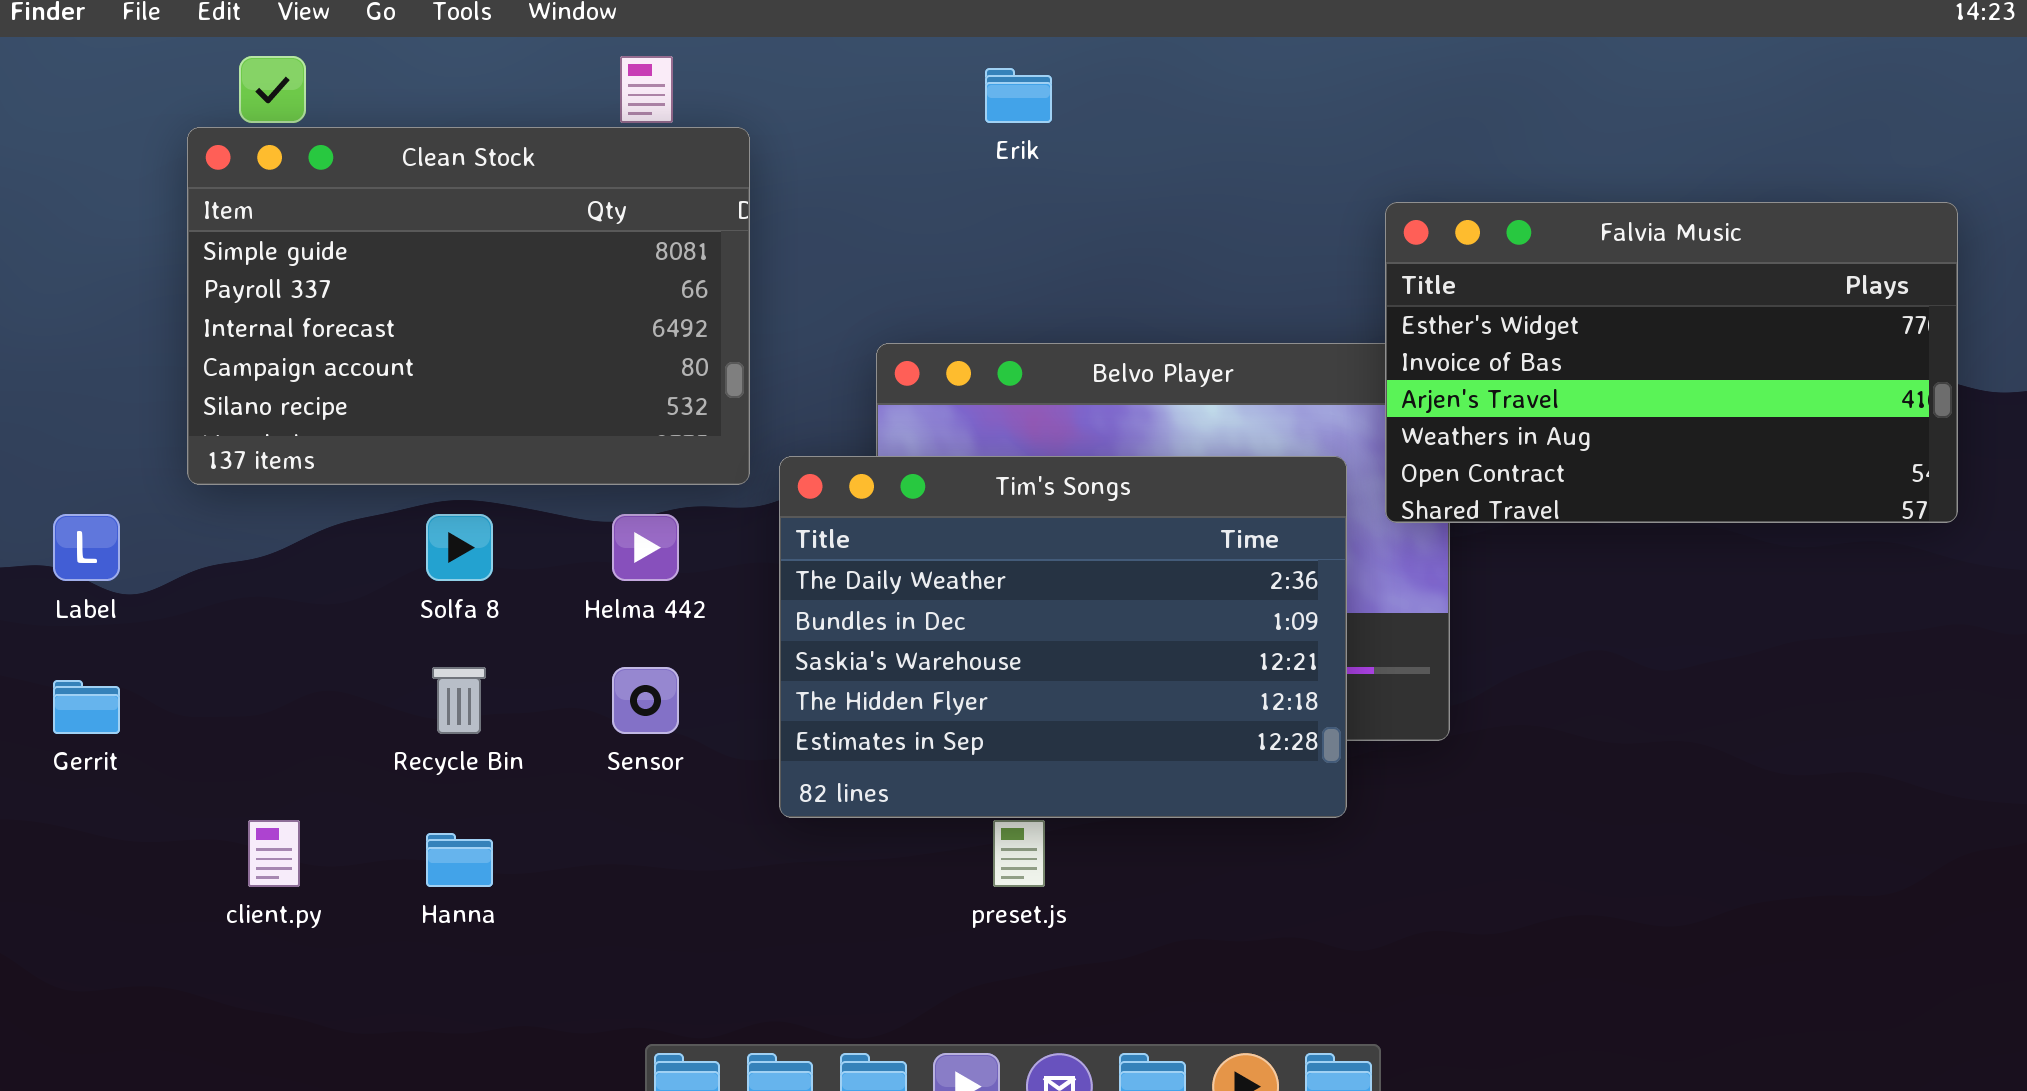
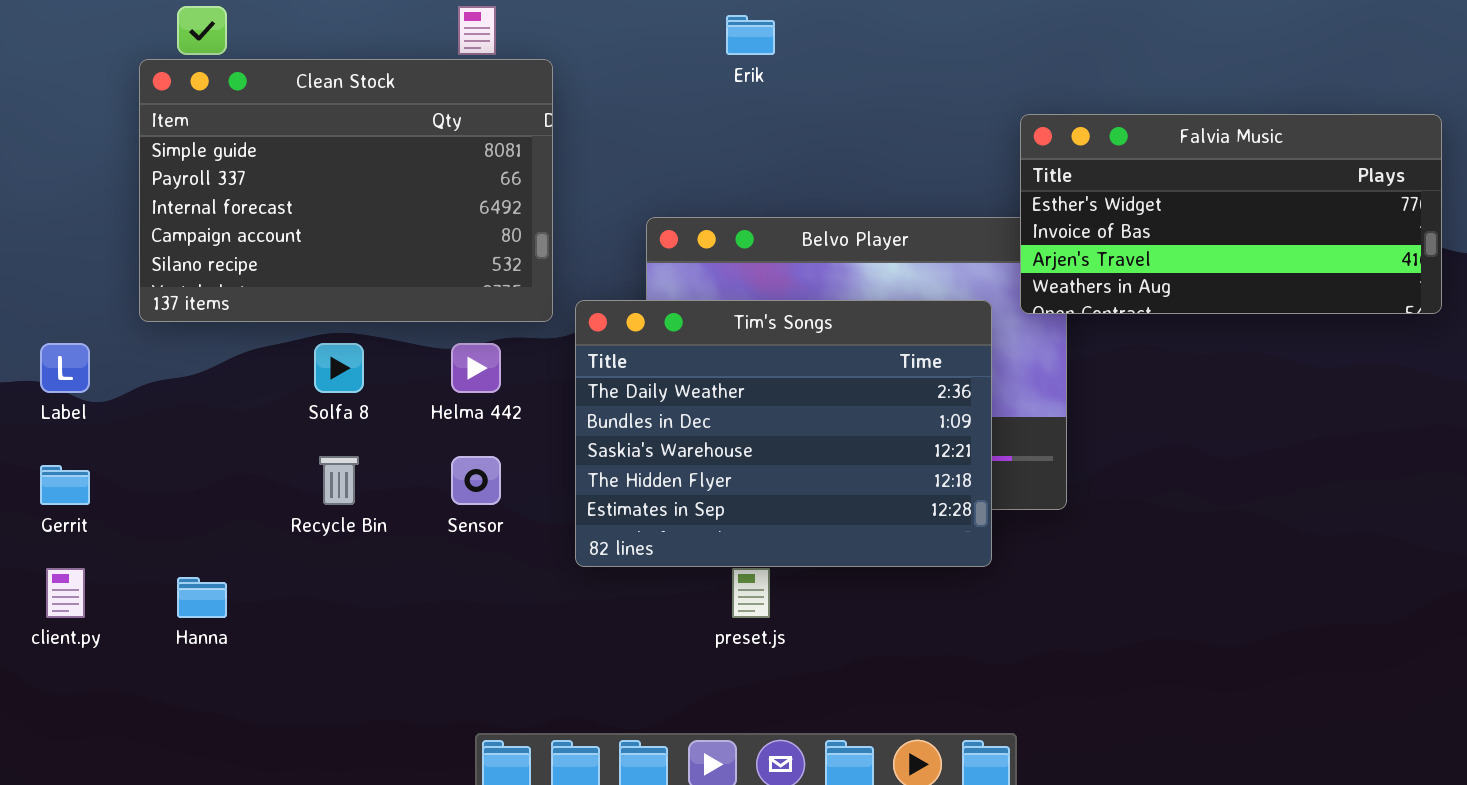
Falvia Music: [1385,202,1958,523] -> [1020,114,1442,314], resized
client.py: [248,820,300,887] -> [46,568,85,618], moved
Hanna: [426,833,493,887] -> [177,577,227,618], moved

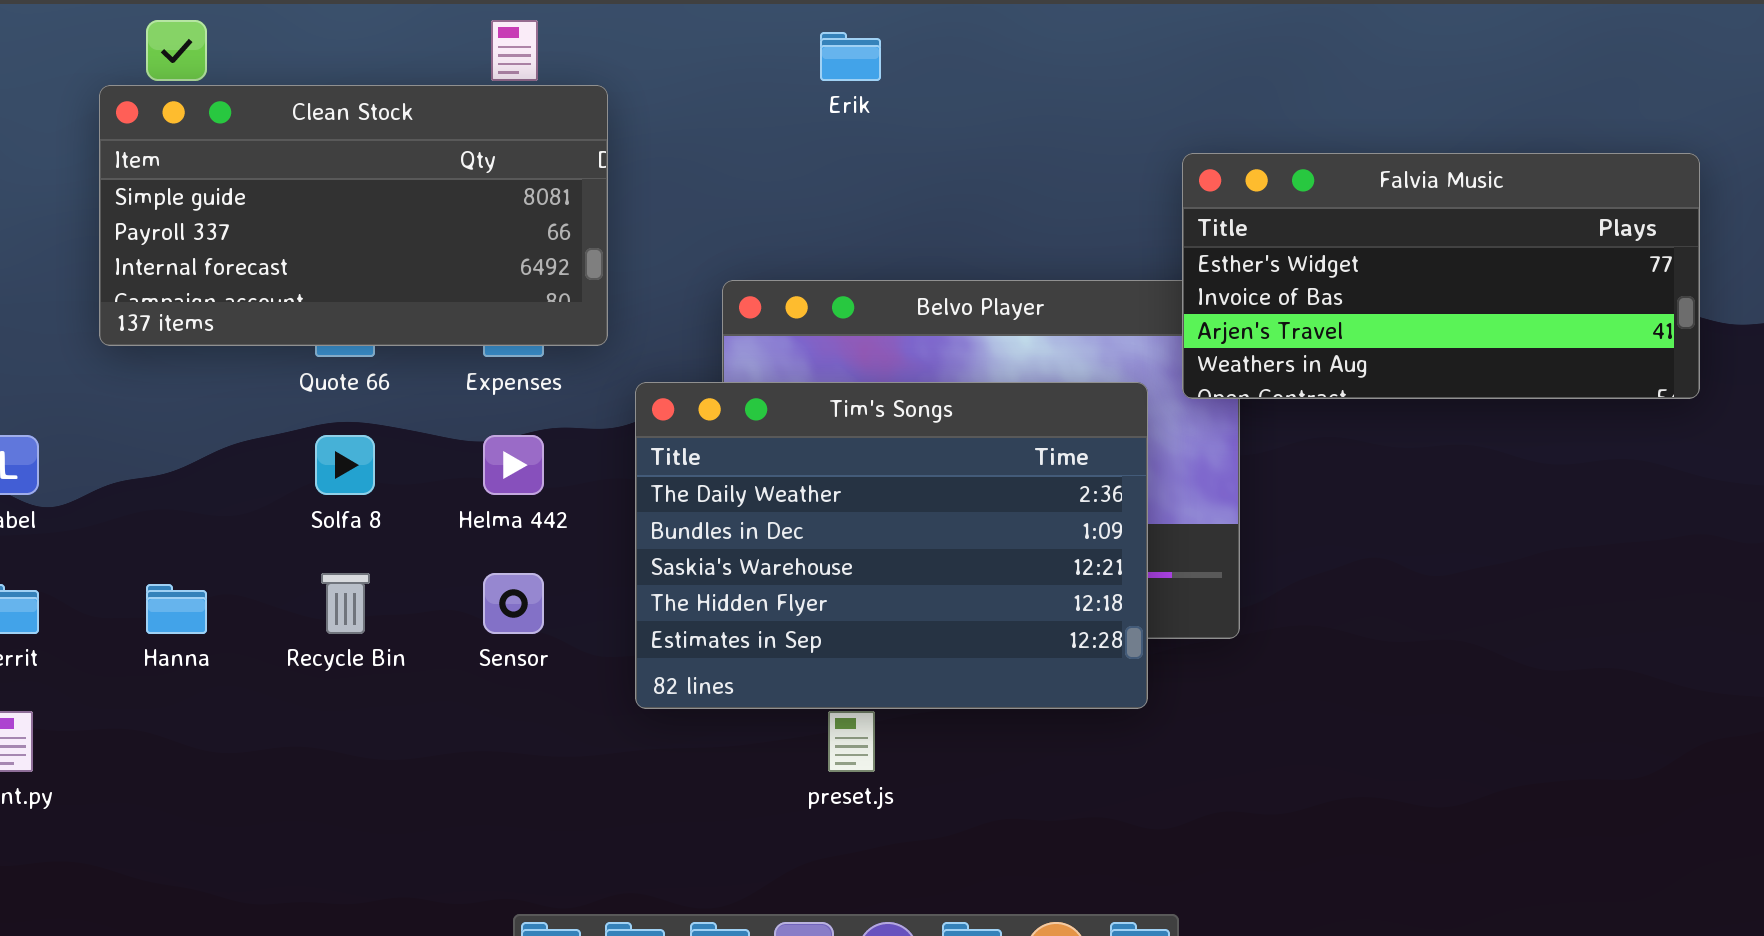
Clean Stock: [139,59,553,322] -> [99,85,608,346], resized
Hanna: [177,577,227,618] -> [146,584,207,634], moved

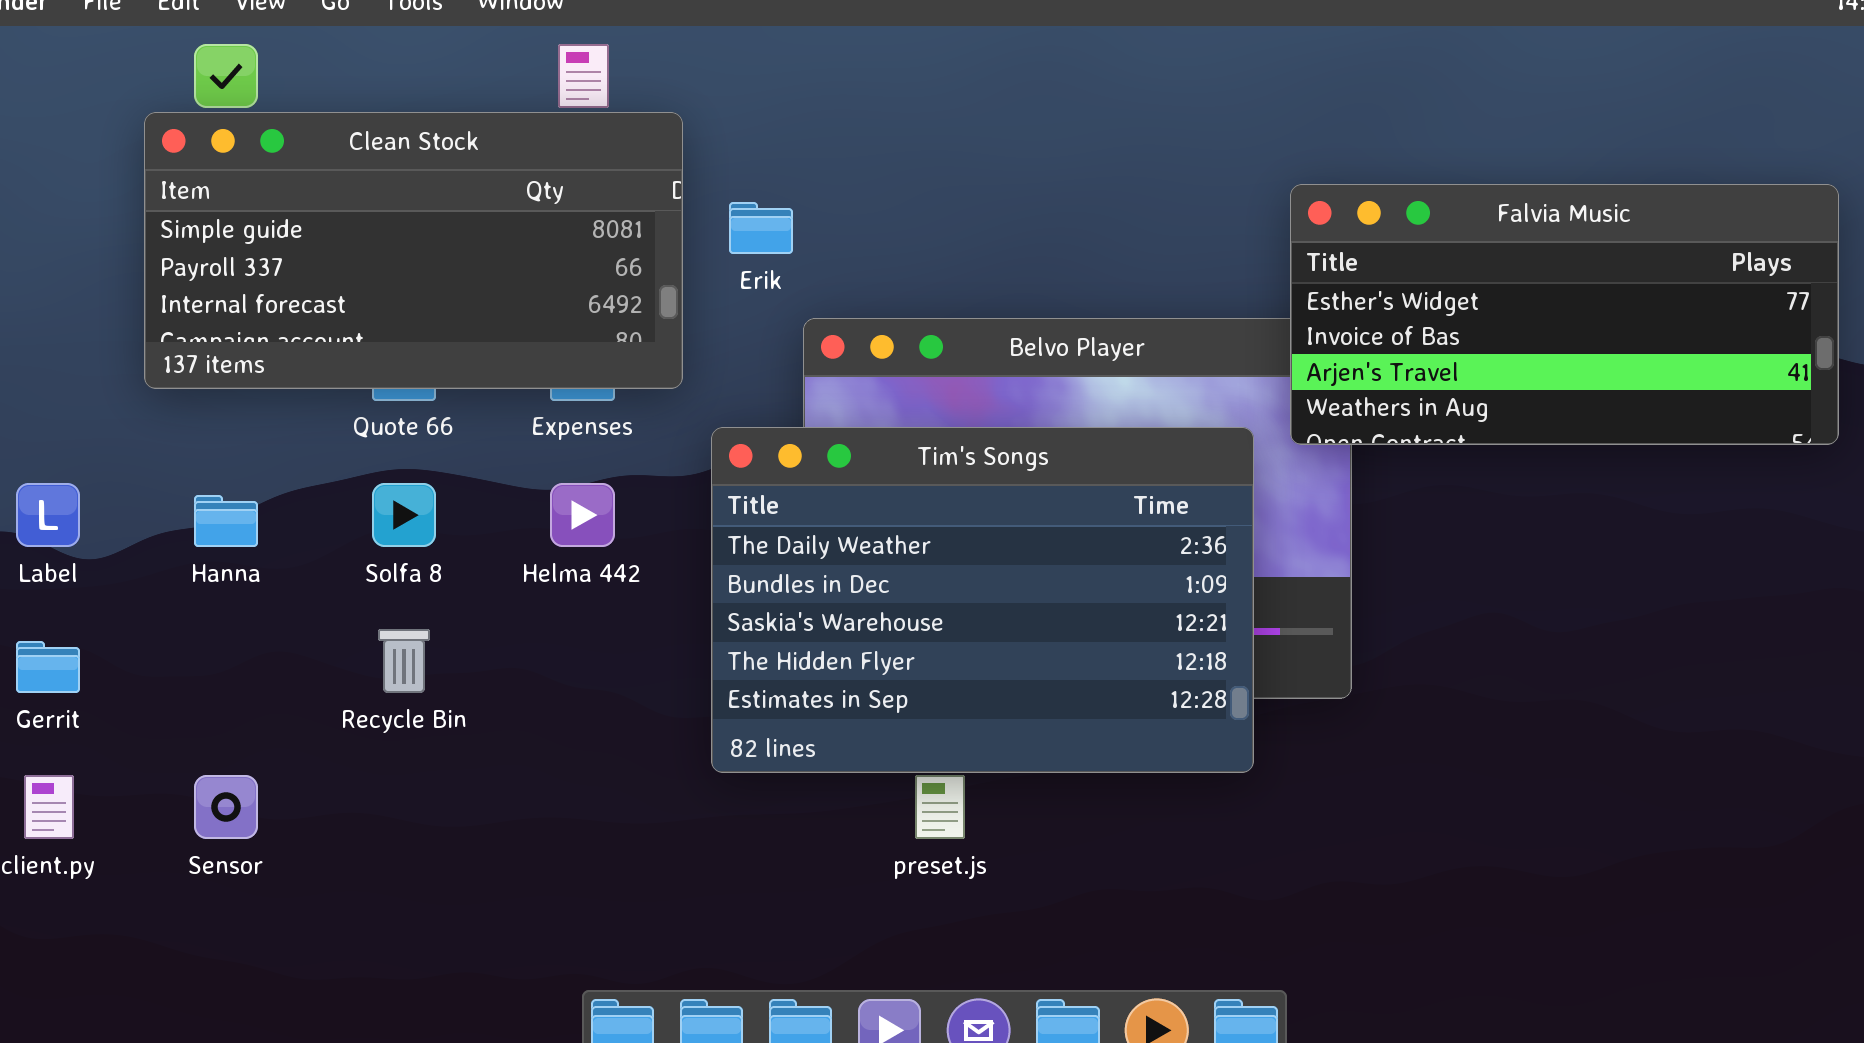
Erik: [820,32,881,81] -> [729,202,793,254], moved
Sensor: [483,573,544,634] -> [194,775,258,839], moved
Hanna: [146,584,207,634] -> [194,495,258,547], moved

